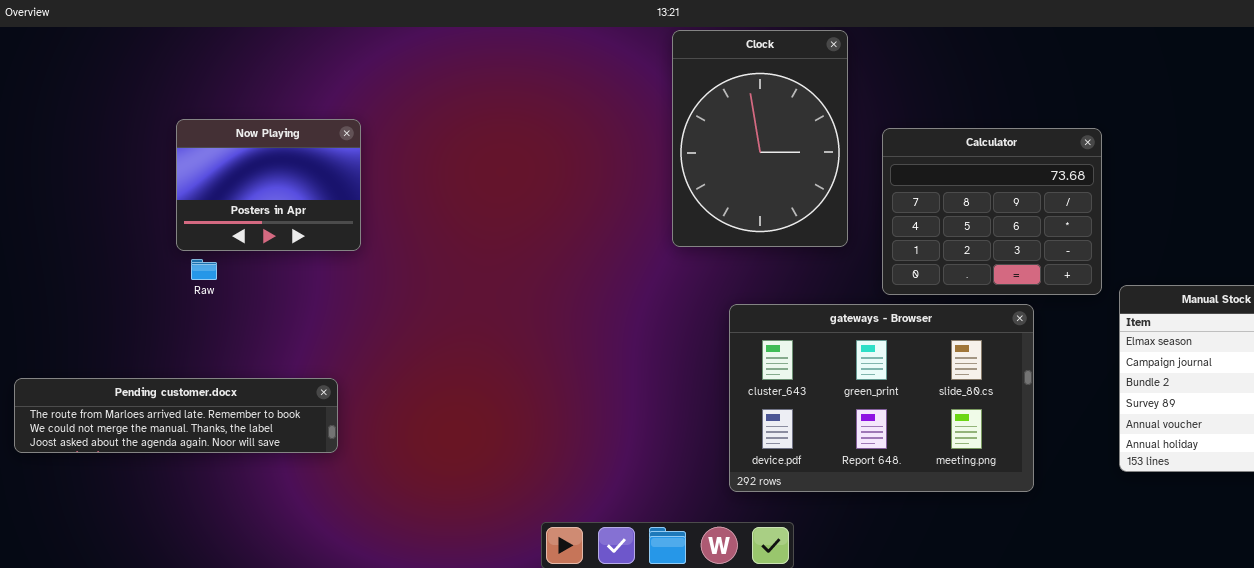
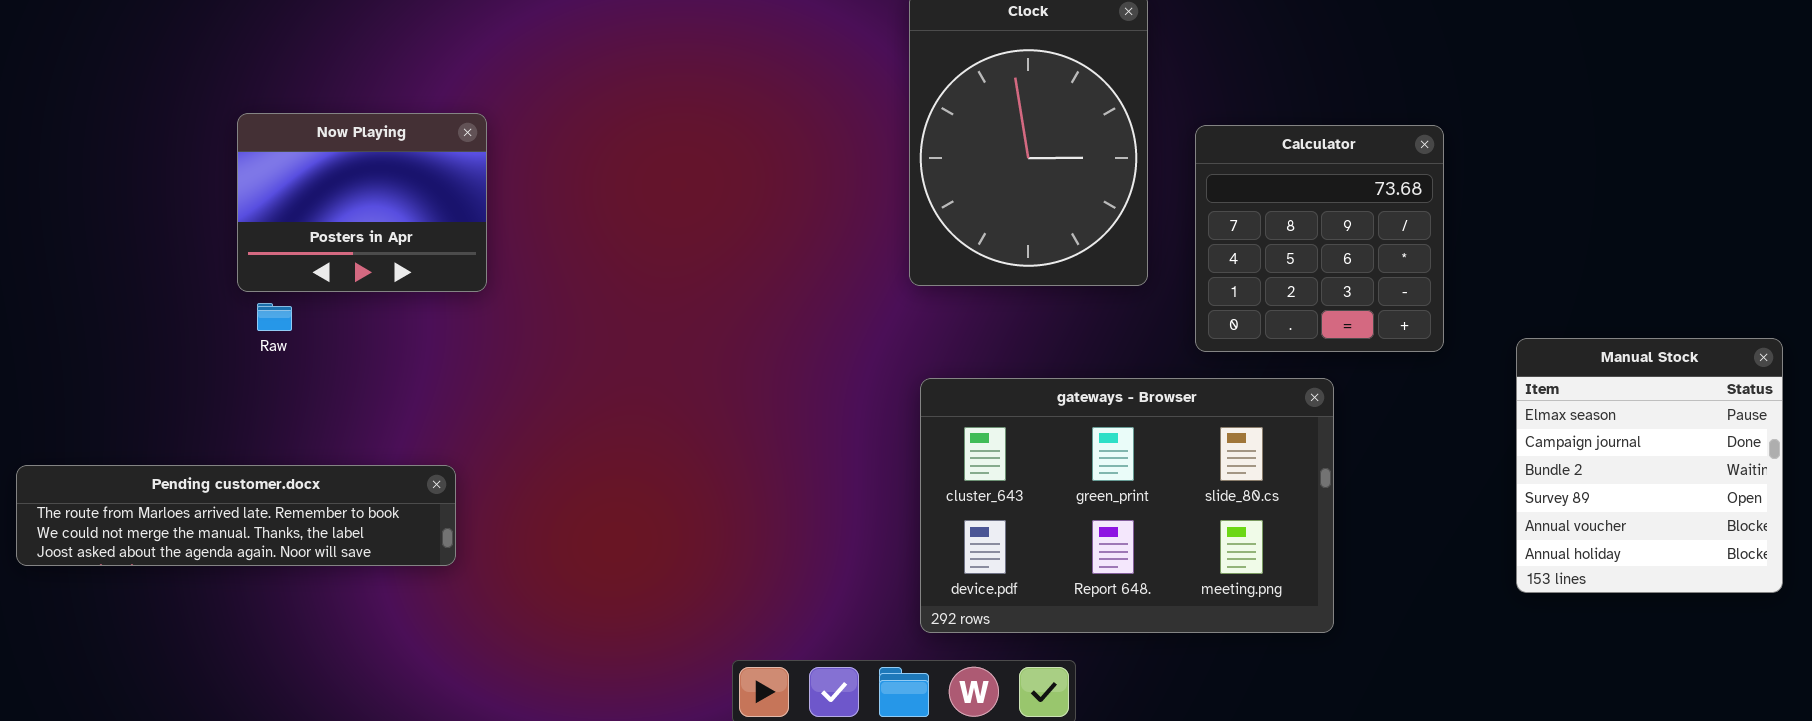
Calculator: [882,128,1102,295] -> [1195,125,1444,352], resized
gateways - Browser: [729,304,1034,492] -> [920,378,1334,633], moved

